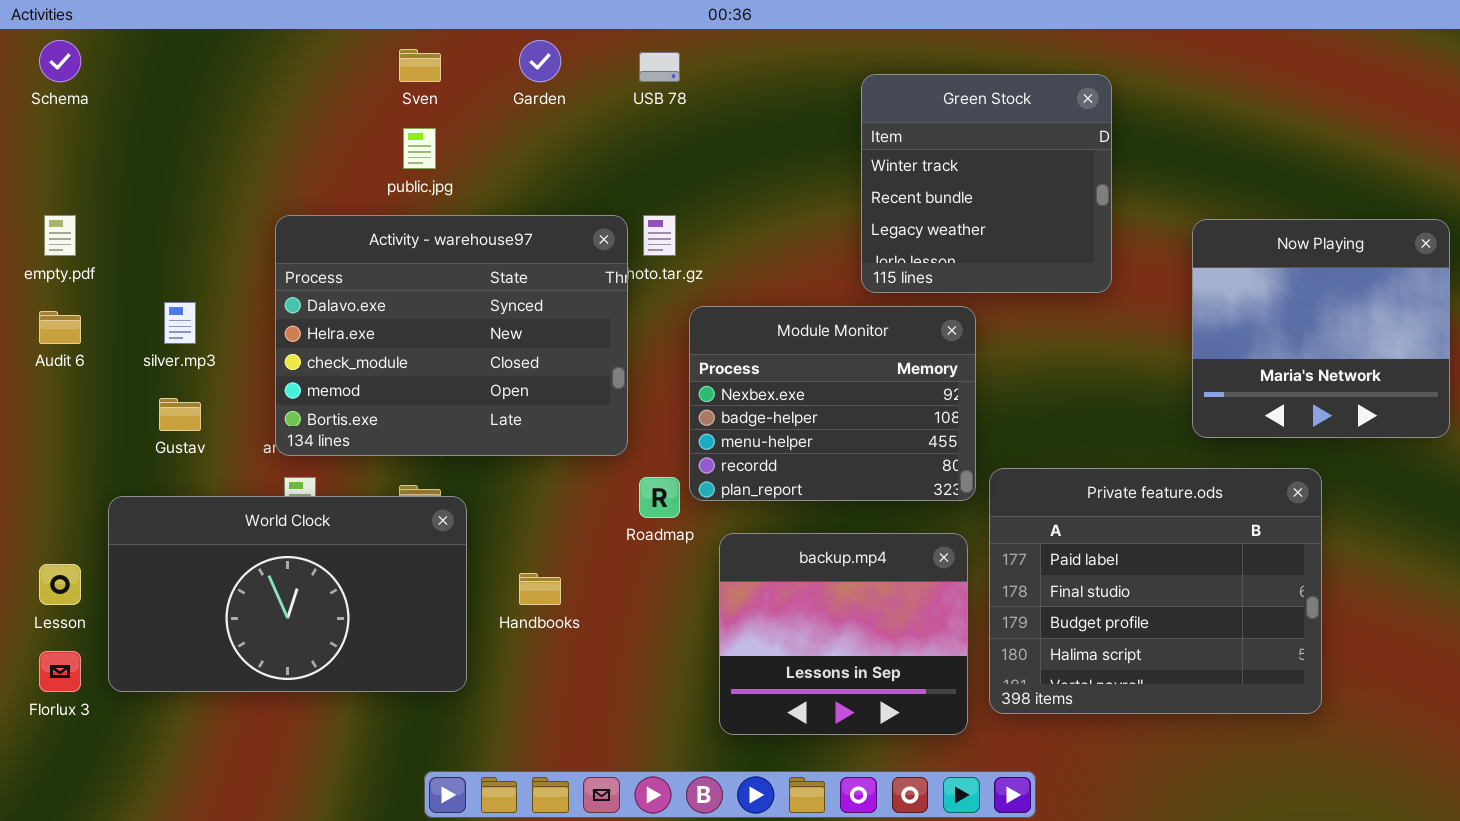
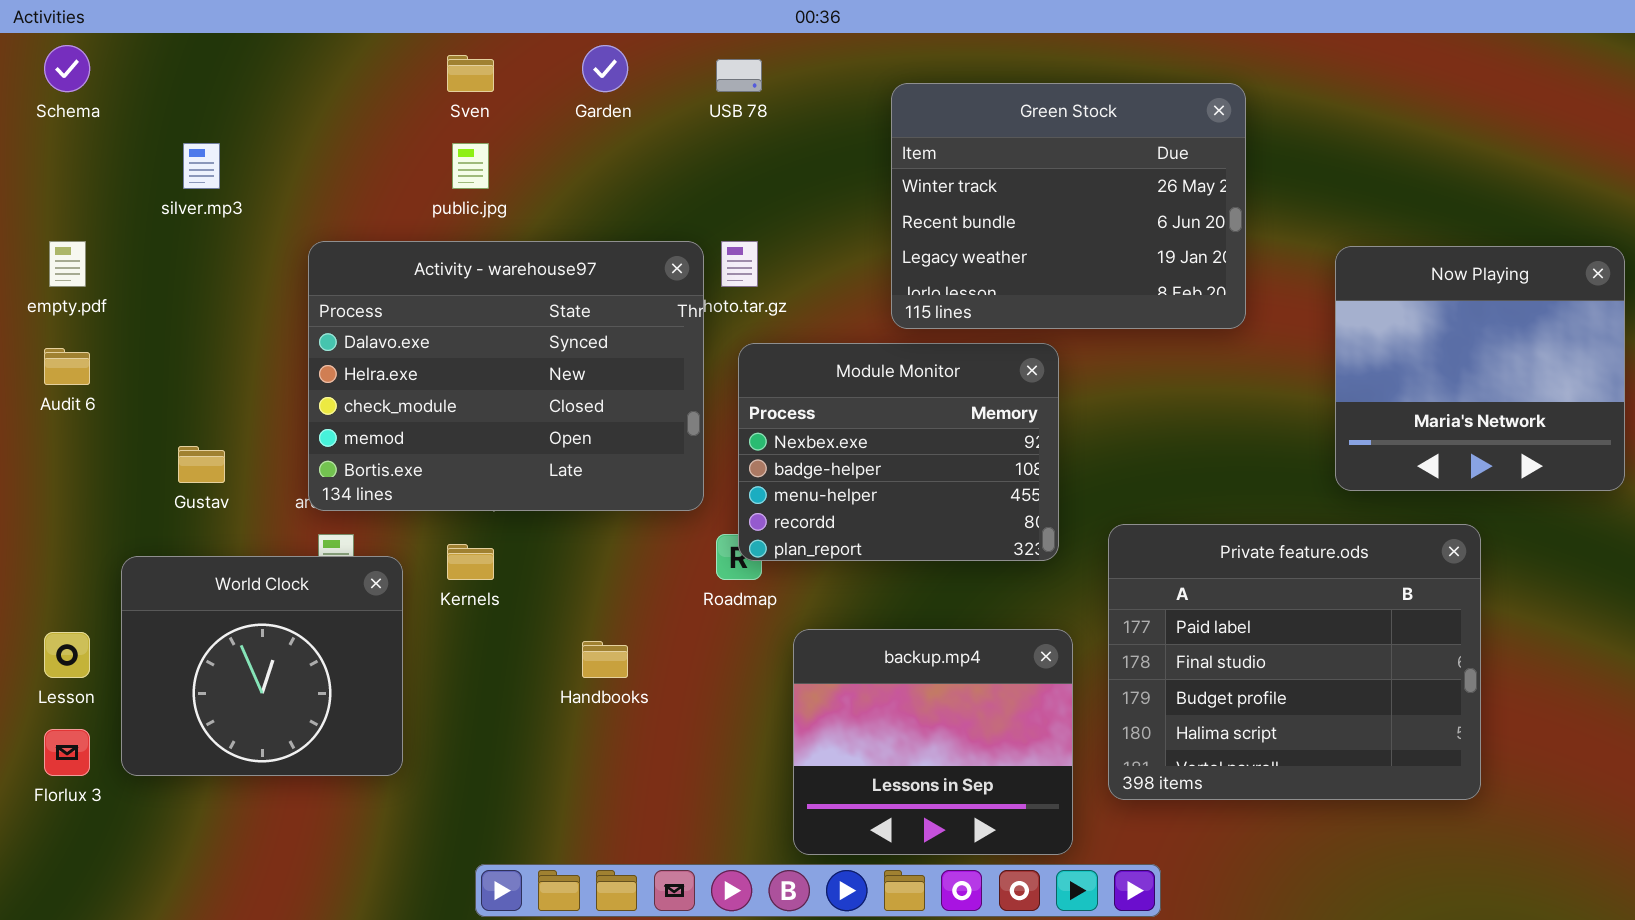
Green Stock: [861,74,1112,293] -> [891,83,1246,329], resized
silver.mp3: [164,302,196,344] -> [183,143,220,189], moved
Module Monitor: [689,306,976,501] -> [738,343,1059,561], moved
World Clock: [108,496,467,692] -> [121,556,403,776], resized
backup.mp4: [719,533,968,735] -> [793,629,1073,855], moved

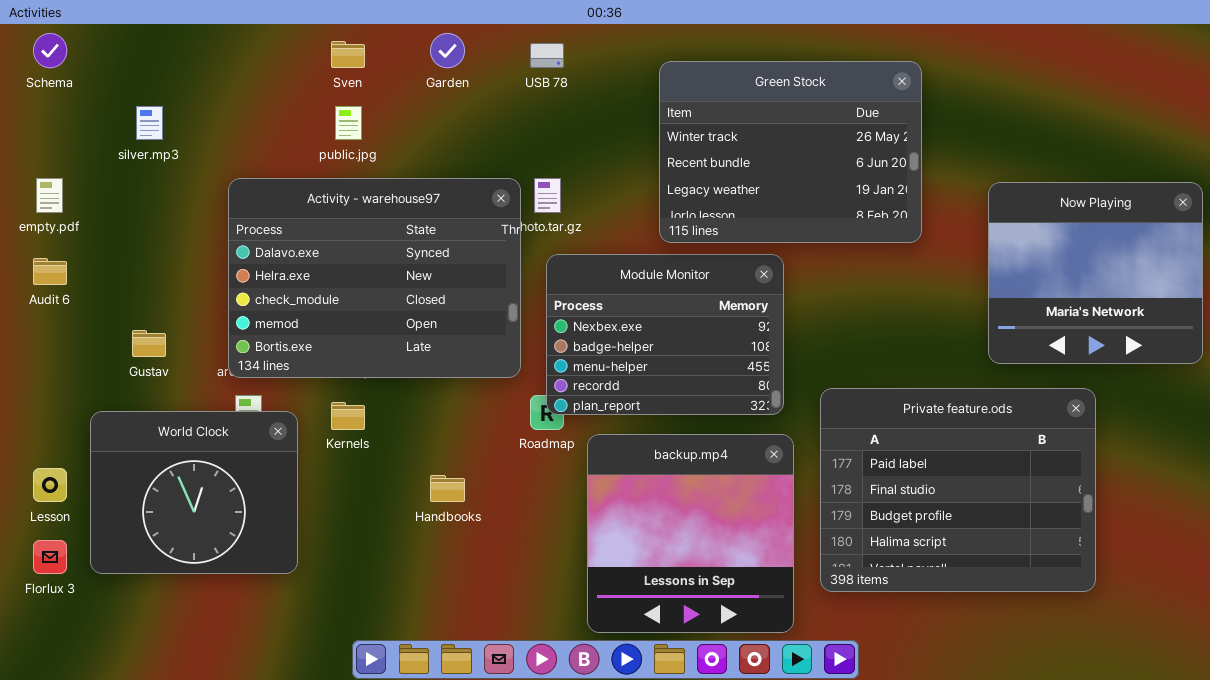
backup.mp4: [793,629,1073,855] -> [587,434,794,633], resized

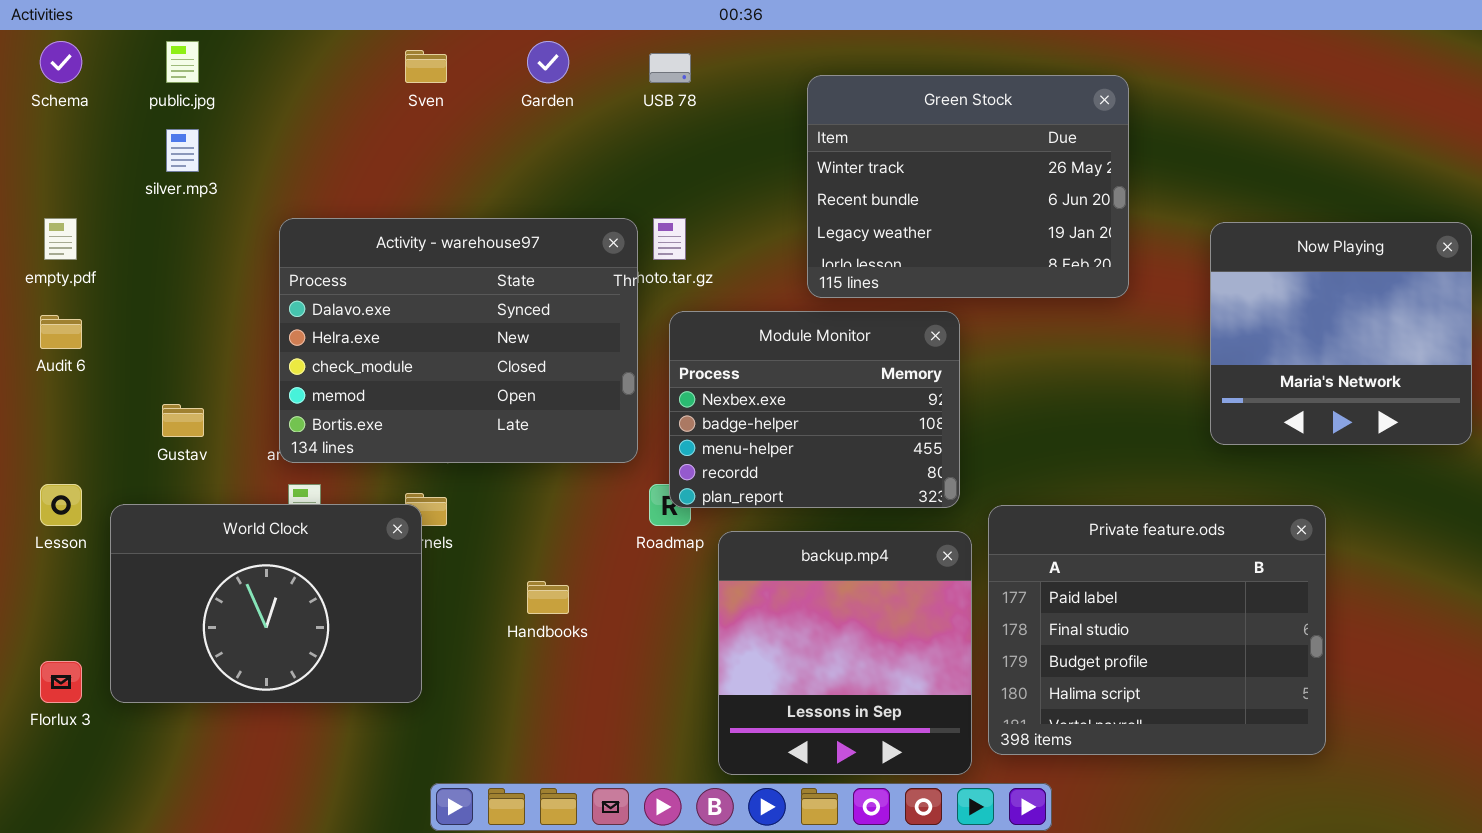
public.jpg: [335,106,362,140] -> [166,41,199,83], moved
Private feature.ods: [820,388,1096,592] -> [988,505,1326,755], moved
World Clock: [90,411,298,574] -> [110,504,422,703], resized
Lesson: [33,468,67,502] -> [40,484,82,526], moved

